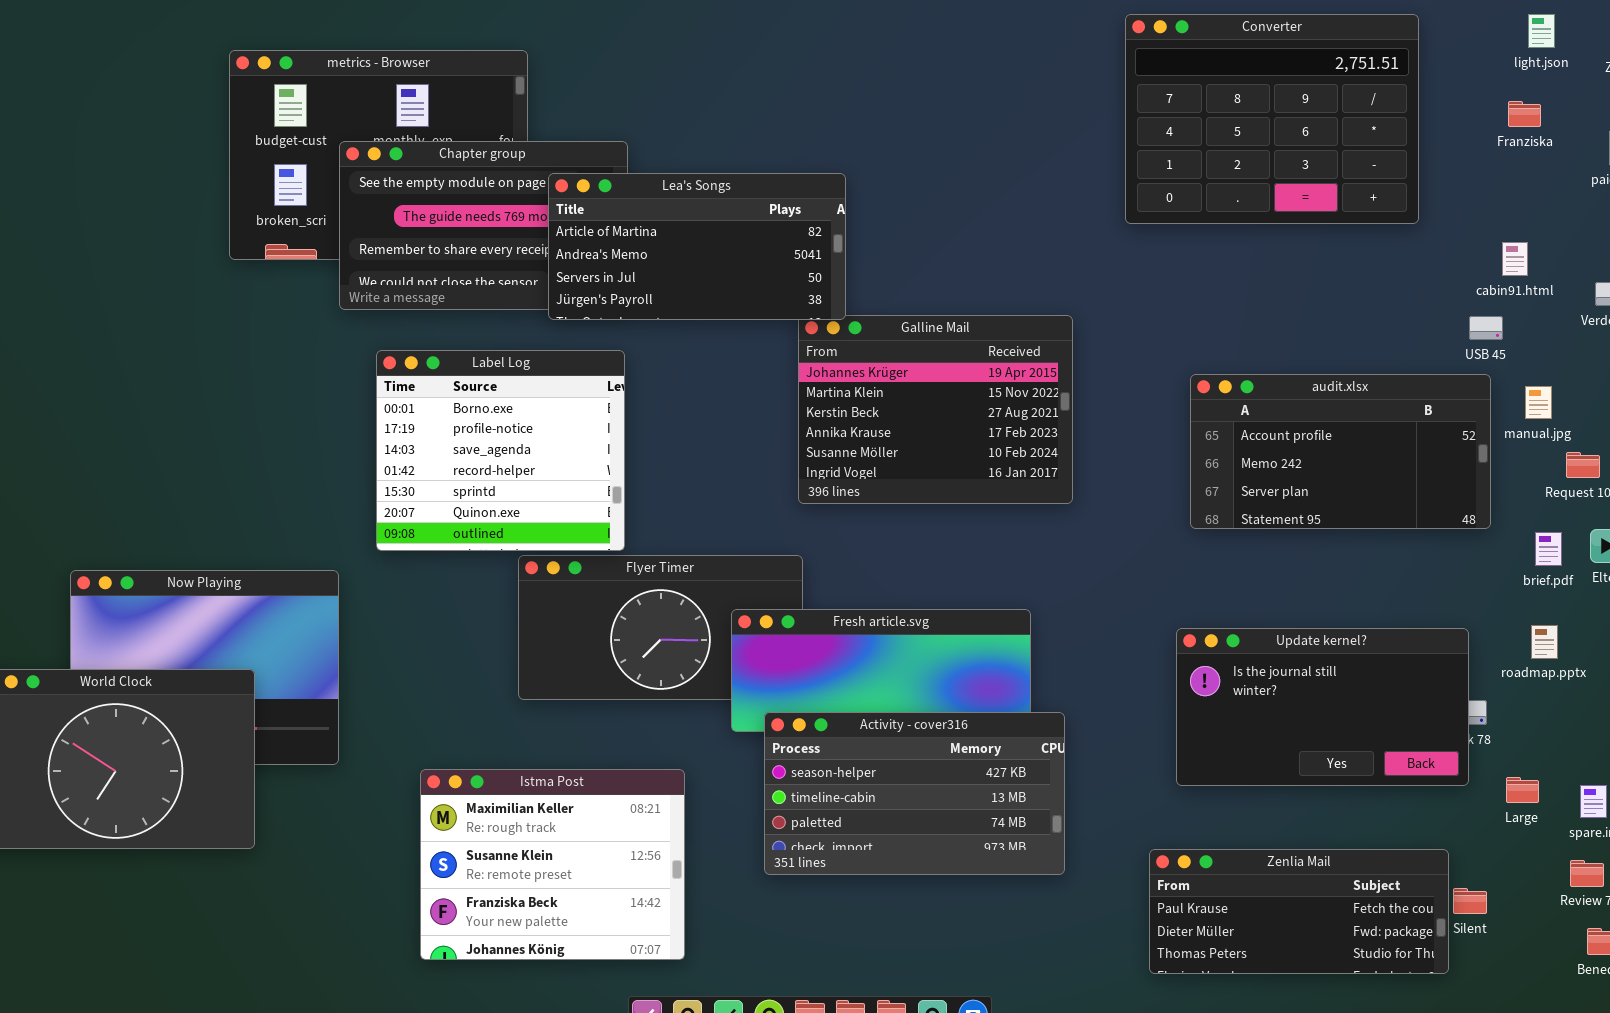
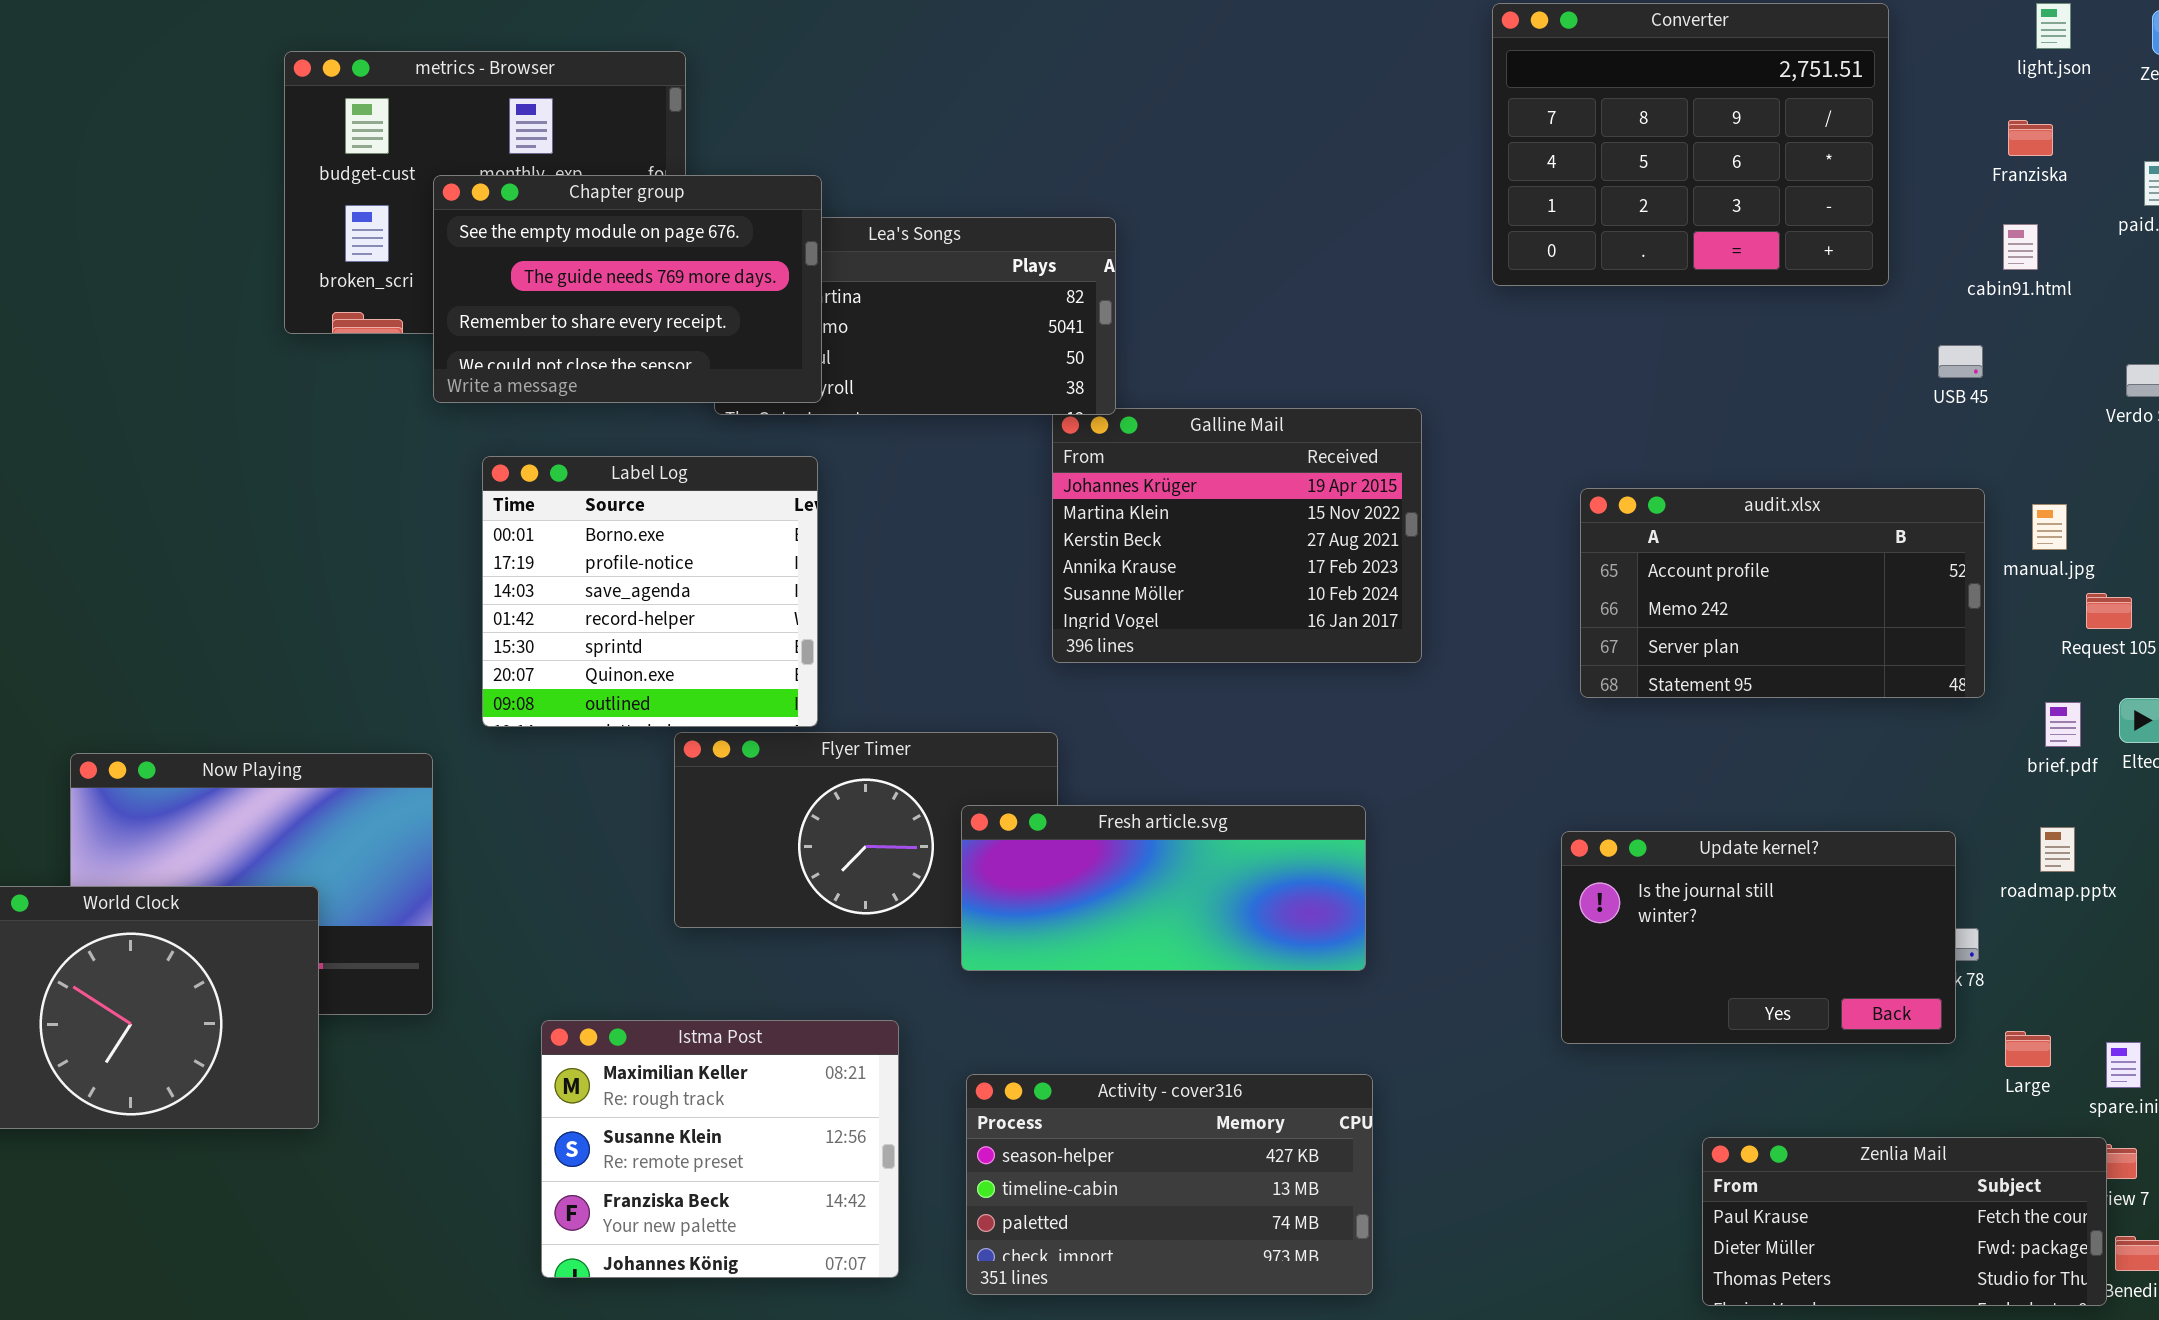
Chapter group: [339,141,628,310] -> [433,175,822,403], raised
cabin91.html: [1502,242,1528,276] -> [2003,224,2038,270], moved
USB 45: [1469,316,1503,340] -> [1938,345,1983,378], moved
Activity - cover316: [764,712,1065,875] -> [966,1074,1373,1295], moved
Zenlia Mail: [1149,849,1449,974] -> [1702,1137,2107,1306], moved

